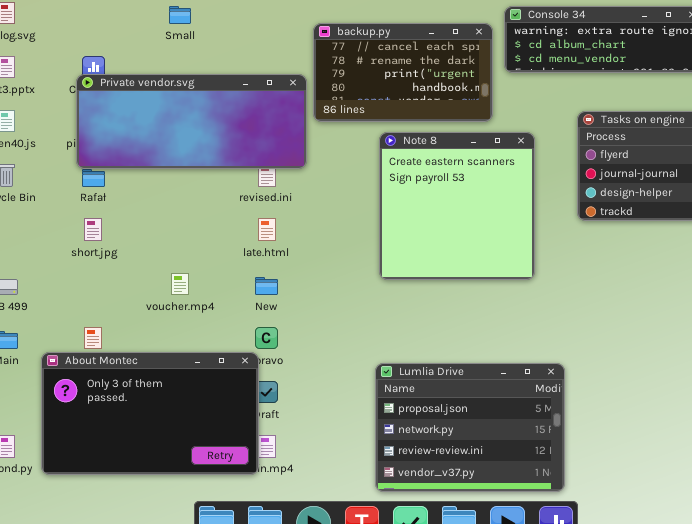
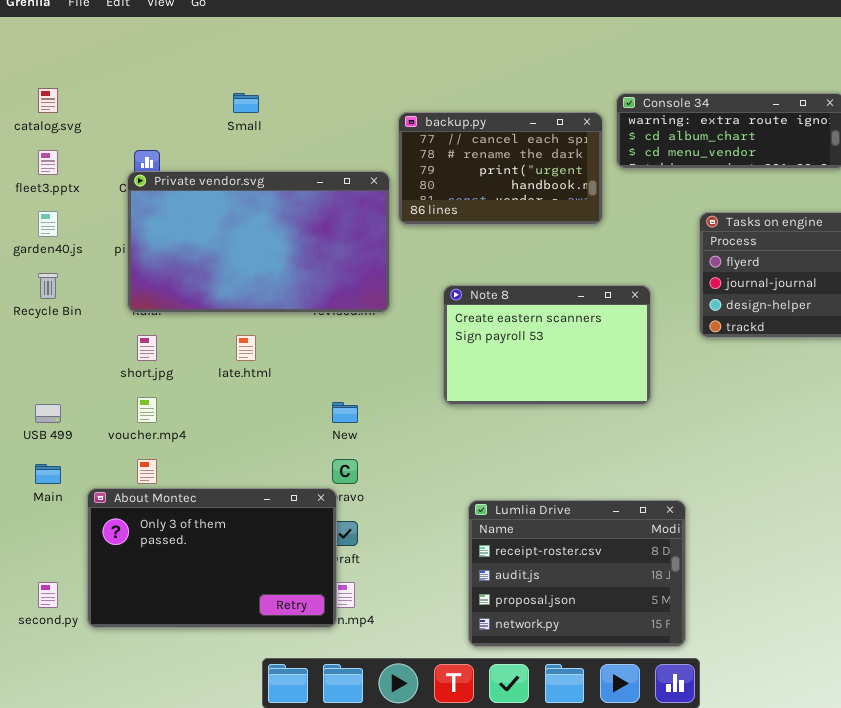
Private vendor.svg: [76,74,307,169] -> [127,171,390,313], resized
Note 8: [379,132,535,280] -> [443,285,651,405], resized
late.html: [258,218,276,241] -> [236,335,256,361], moved
voucher.mp4: [171,273,189,295] -> [137,397,157,423], moved
Lumlia Drive: [375,363,565,492] -> [468,500,686,647], scrolled up 2 rows

